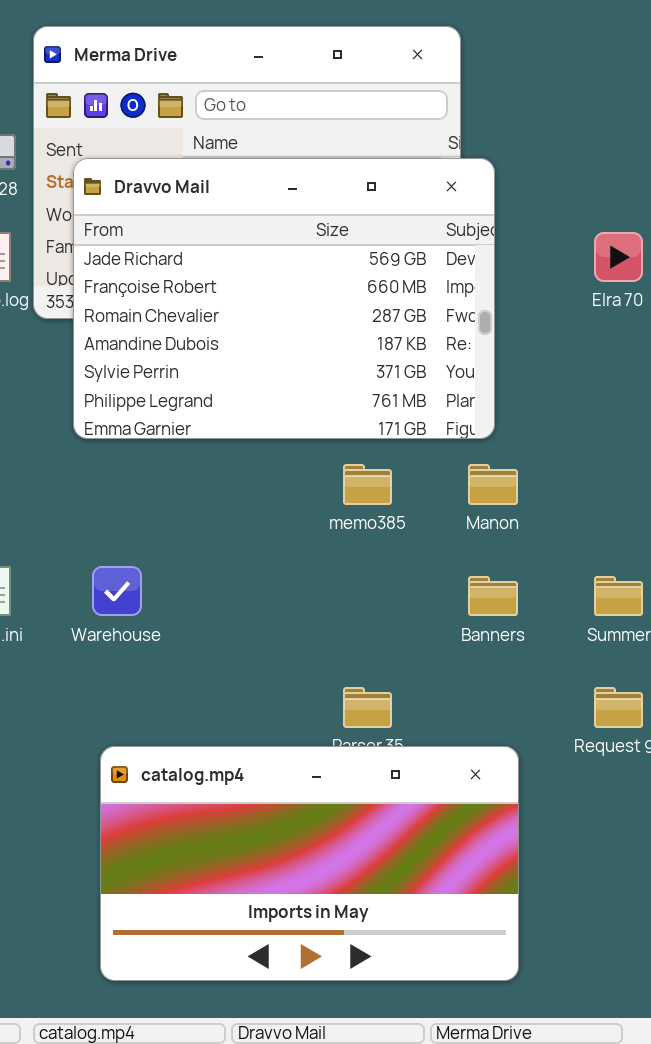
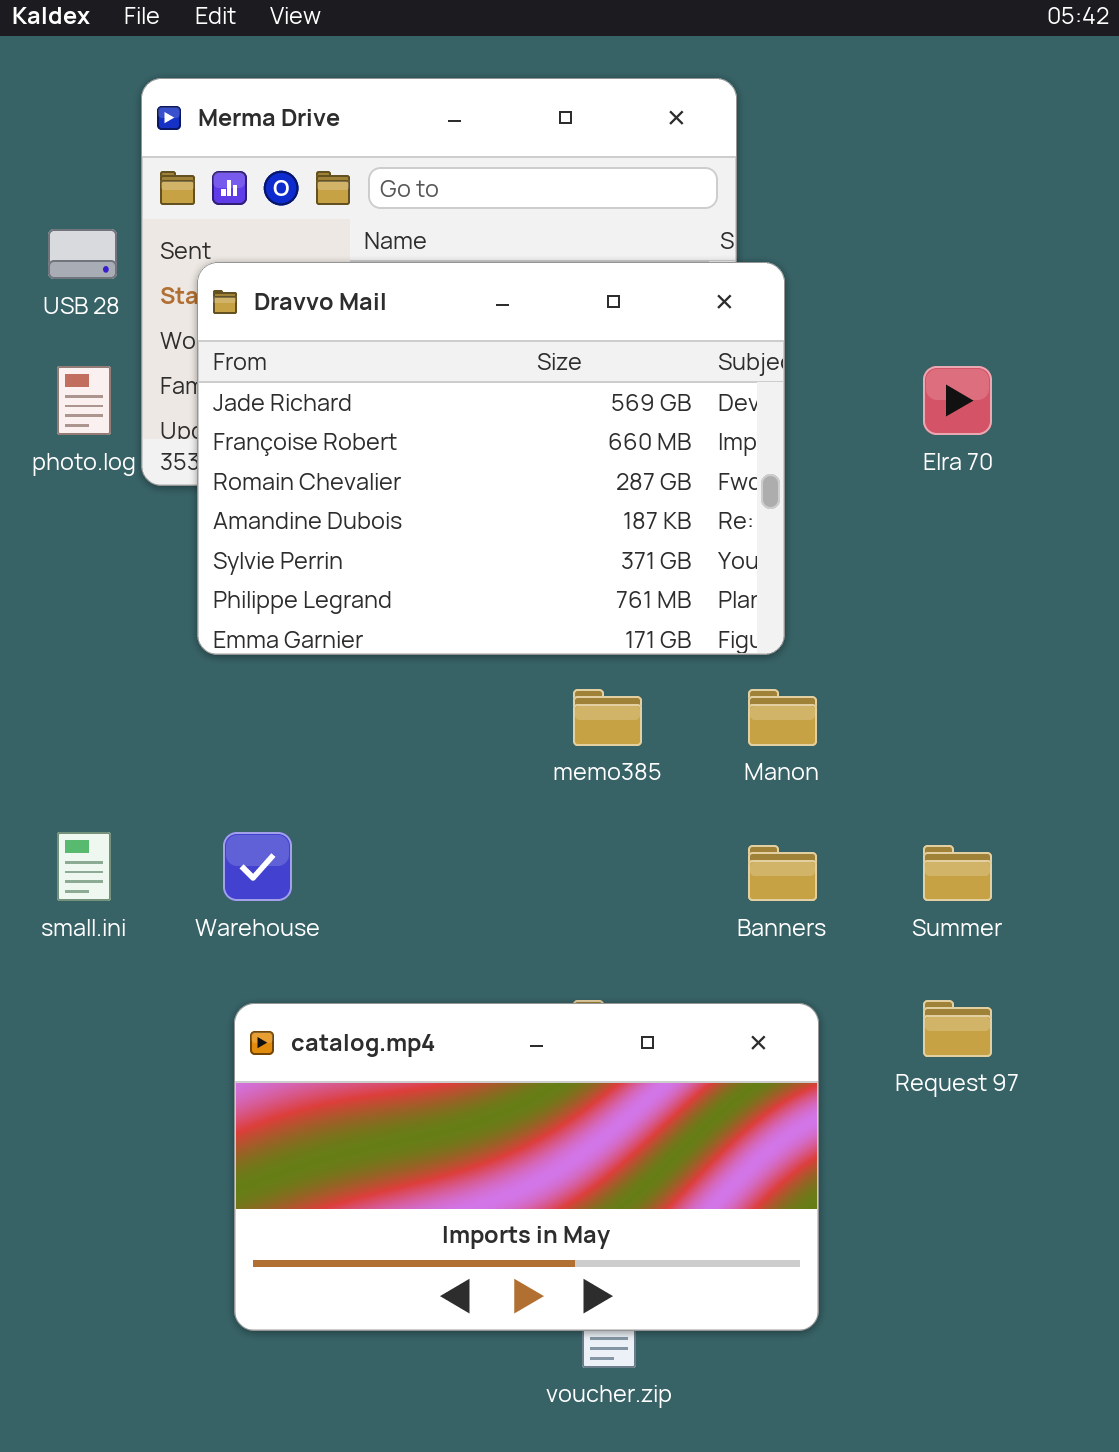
catalog.mp4: [100,746,519,981] -> [234,1003,819,1331], moved

